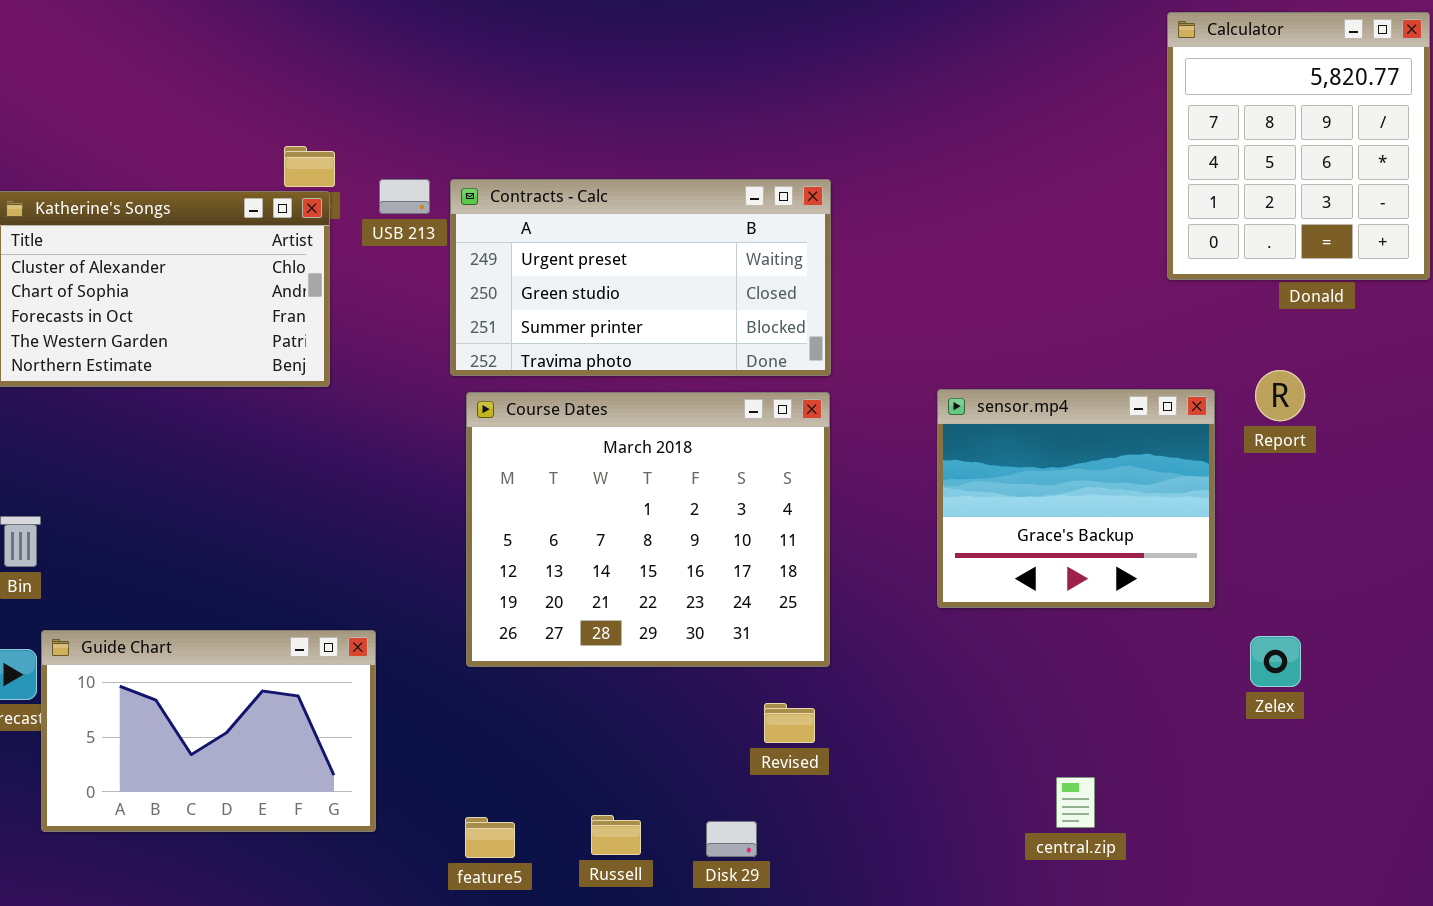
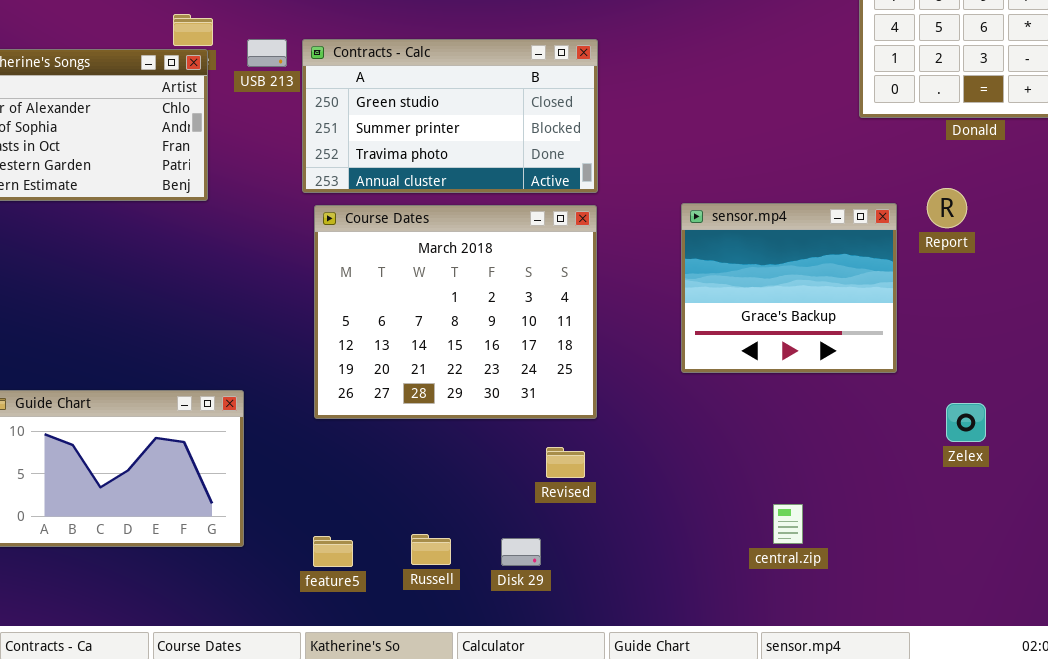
Contracts - Calc: [450,179,831,376] -> [302,39,598,193], scrolled down 1 row
Zelex: [1250,636,1301,687] -> [946,403,986,442], moved

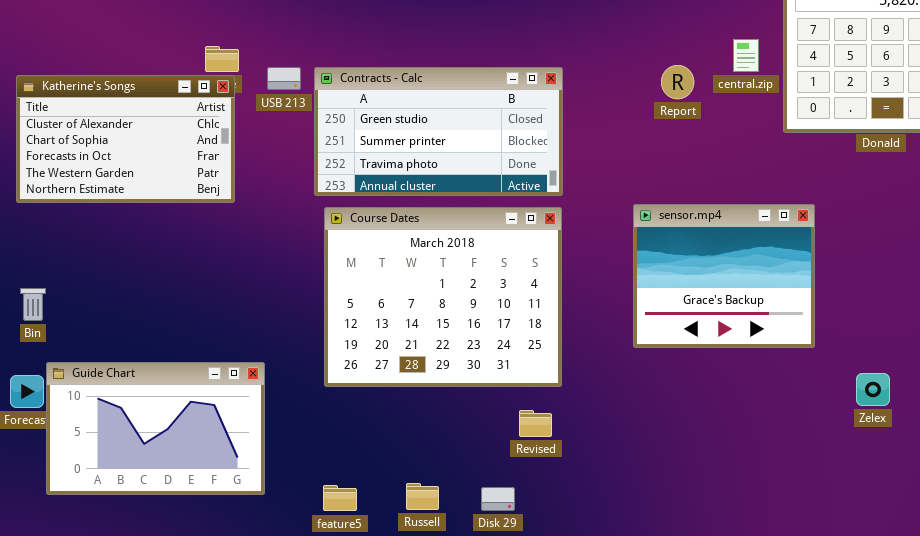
Report: [927,188,967,228] -> [661,65,694,99], moved
central.zip: [773,504,803,544] -> [733,39,759,72], moved

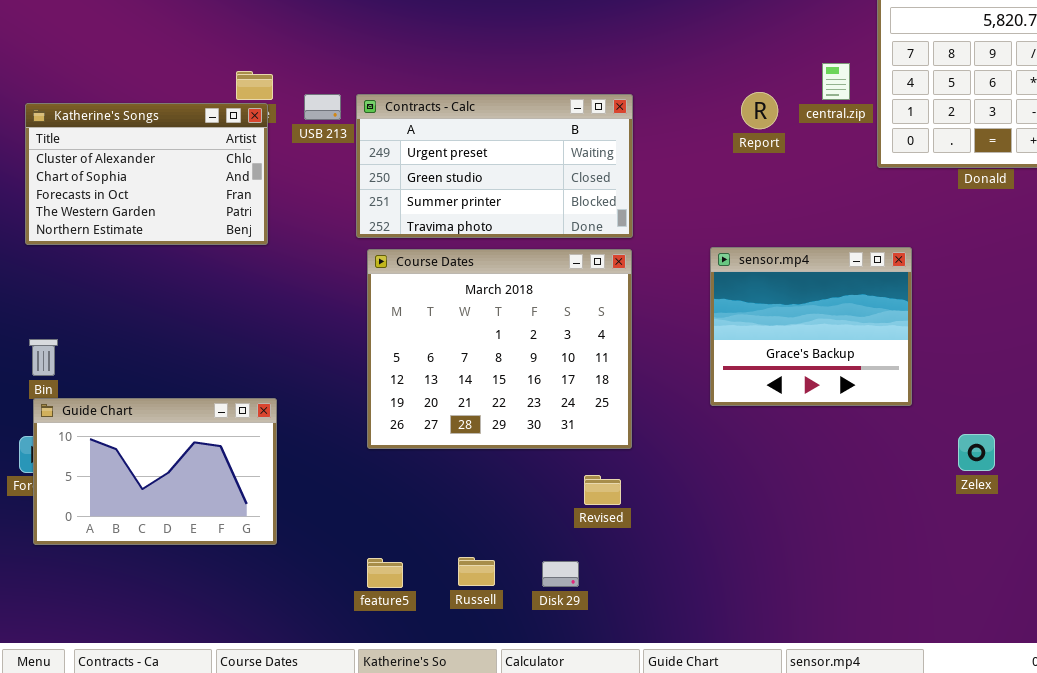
Contracts - Calc: [314,67,563,196] -> [356,94,633,238], scrolled up 1 row
Guide Chart: [46,362,265,495] -> [33,398,277,545], moved

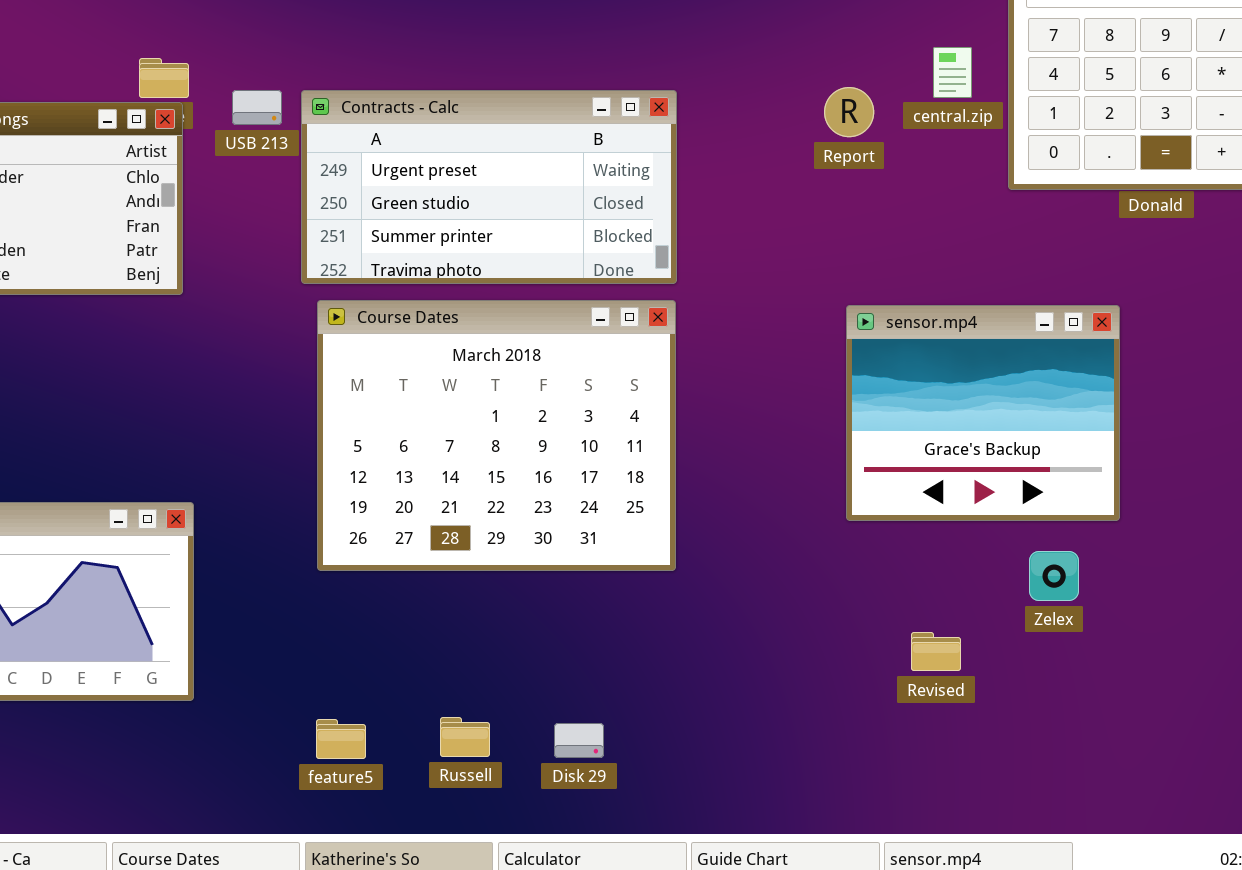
sensor.mp4: [710,247,912,406] -> [846,305,1120,521], moved
Zelex: [958,434,995,471] -> [1029,551,1079,601], moved
Revised: [584,475,621,505] -> [911,632,961,671], moved

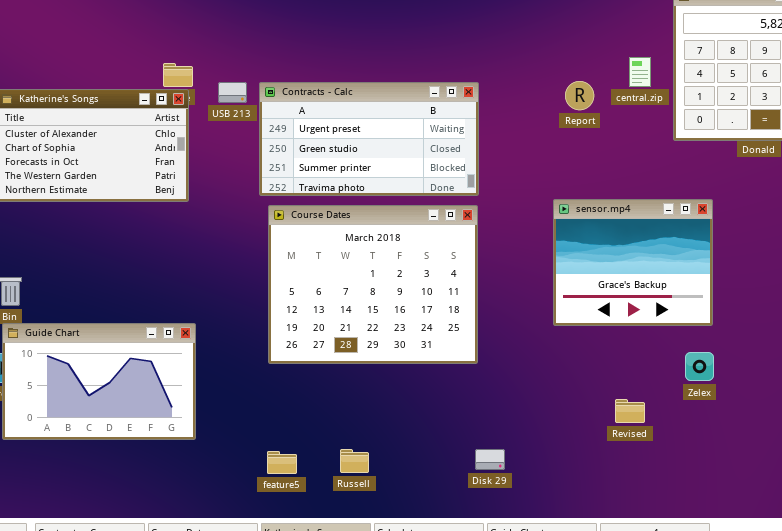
sensor.mp4: [846,305,1120,521] -> [553,199,713,326], moved
Disk 29: [554,723,604,758] -> [475,449,505,470], moved

